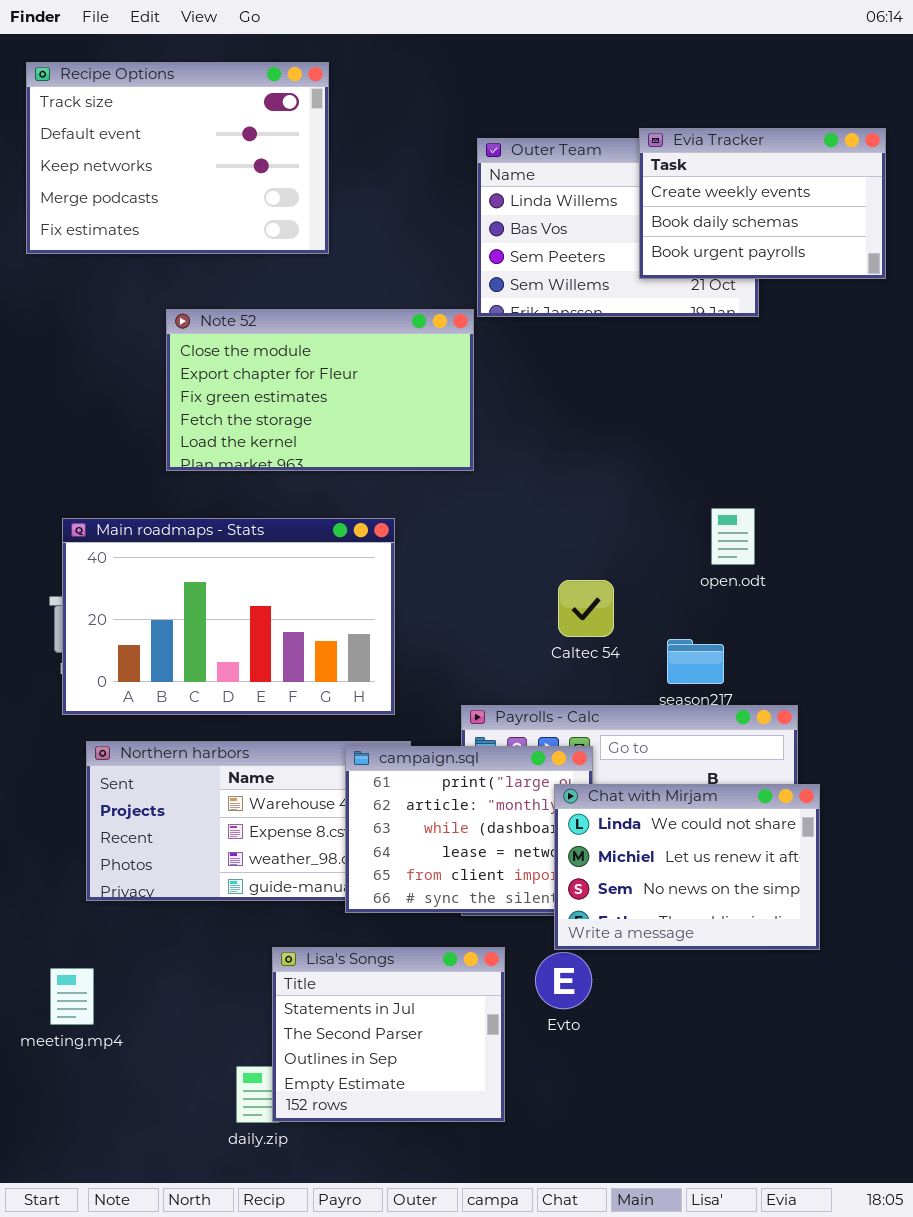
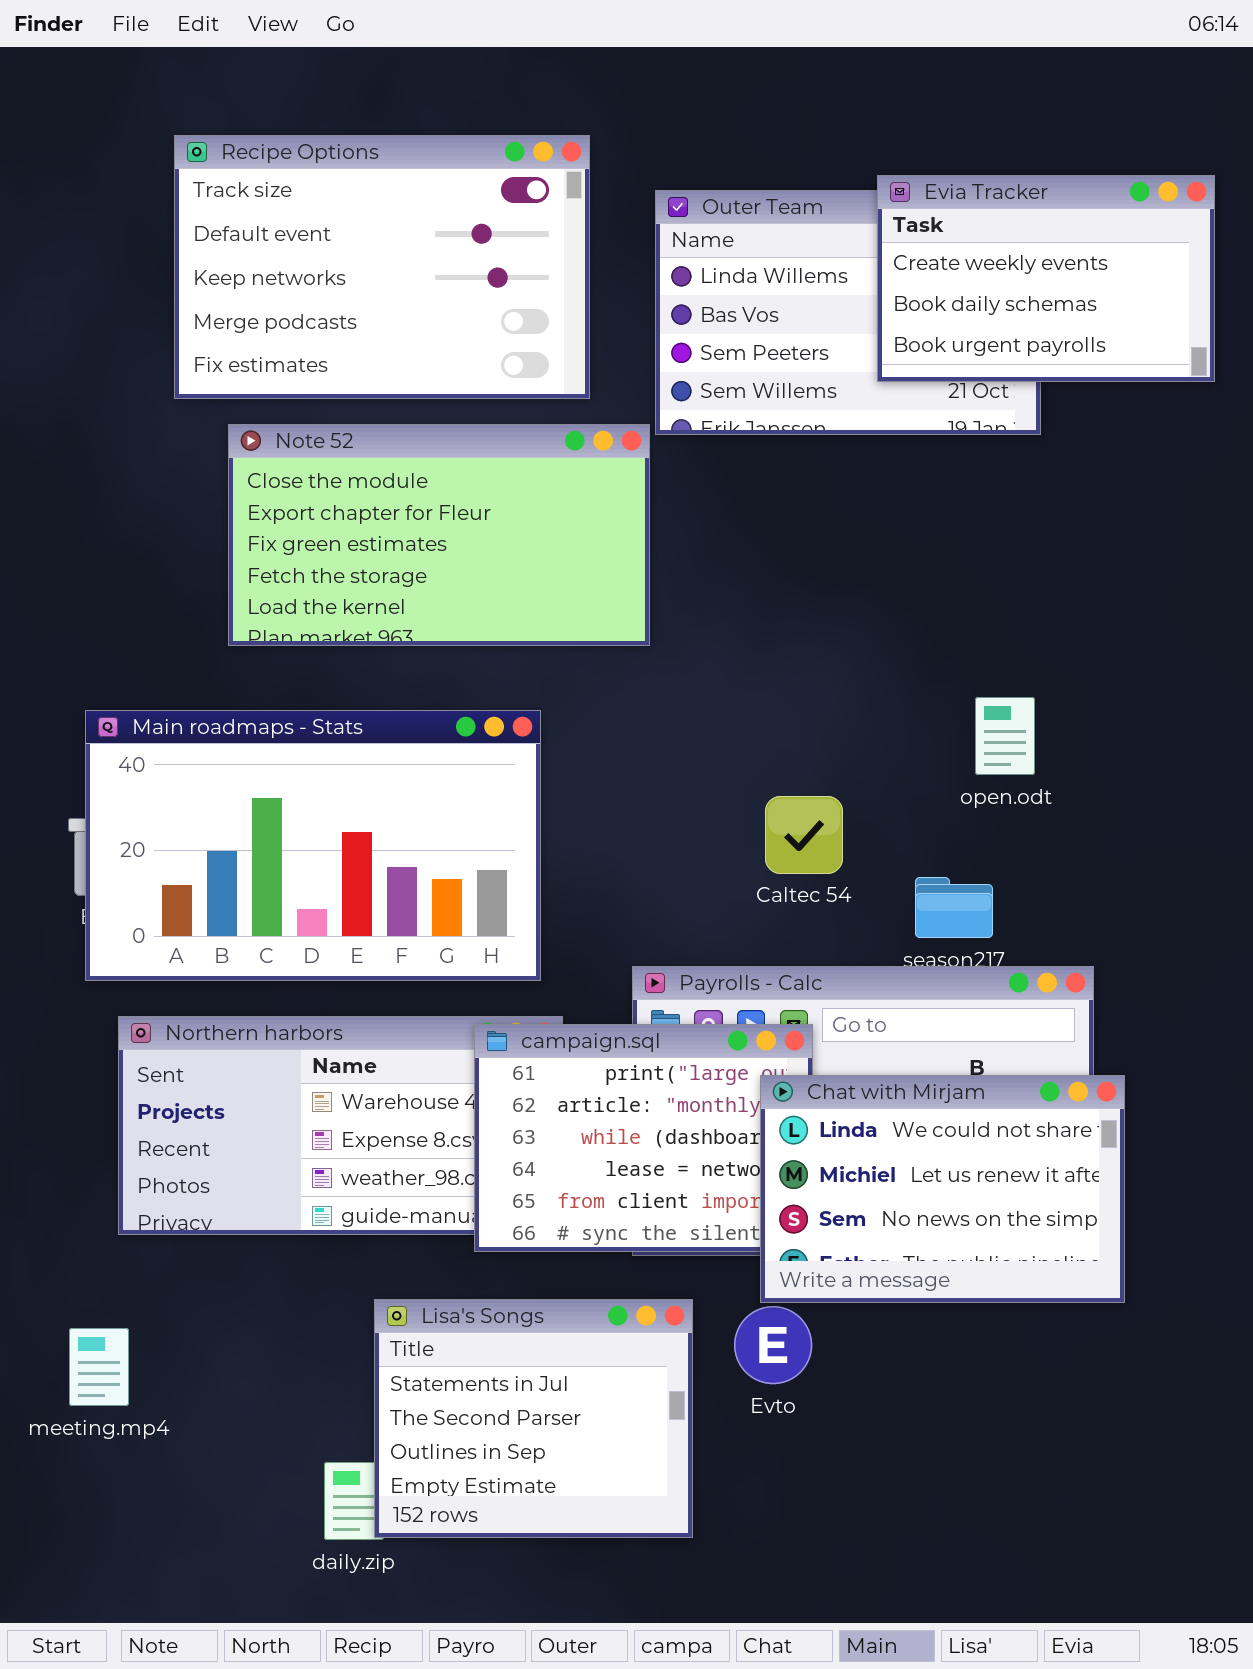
Recipe Options: [26,62,329,254] -> [174,135,590,399], moved

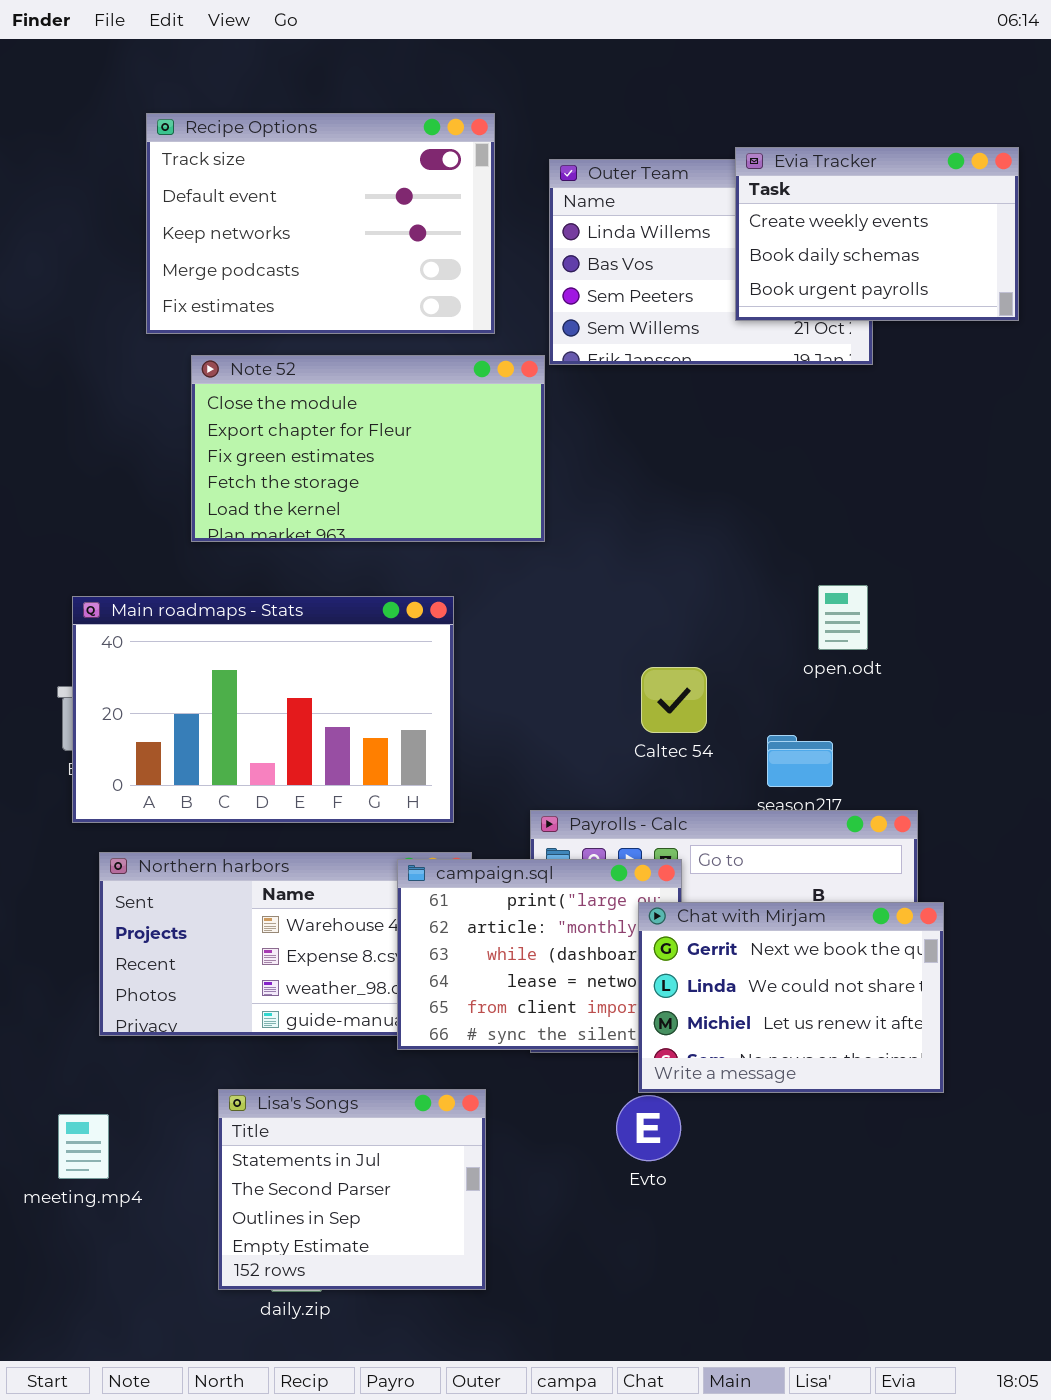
Chat with Mirjam: [760,1075,1125,1303] -> [638,902,944,1093], scrolled up 1 row
Lisa's Songs: [374,1299,693,1538] -> [218,1089,486,1290], moved

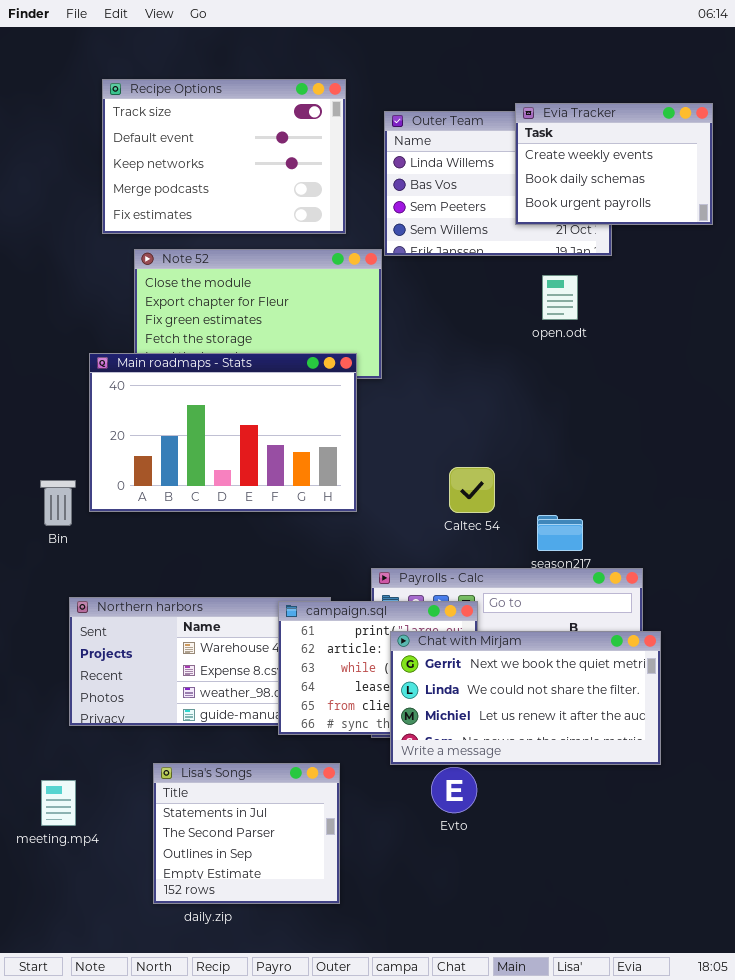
open.odt: [818,585,868,650] -> [542,275,578,320], moved
Main roadmaps - Stats: [72,596,454,823] -> [89,353,357,512], moved
Chat with Mirjam: [638,902,944,1093] -> [390,631,661,765], resized

